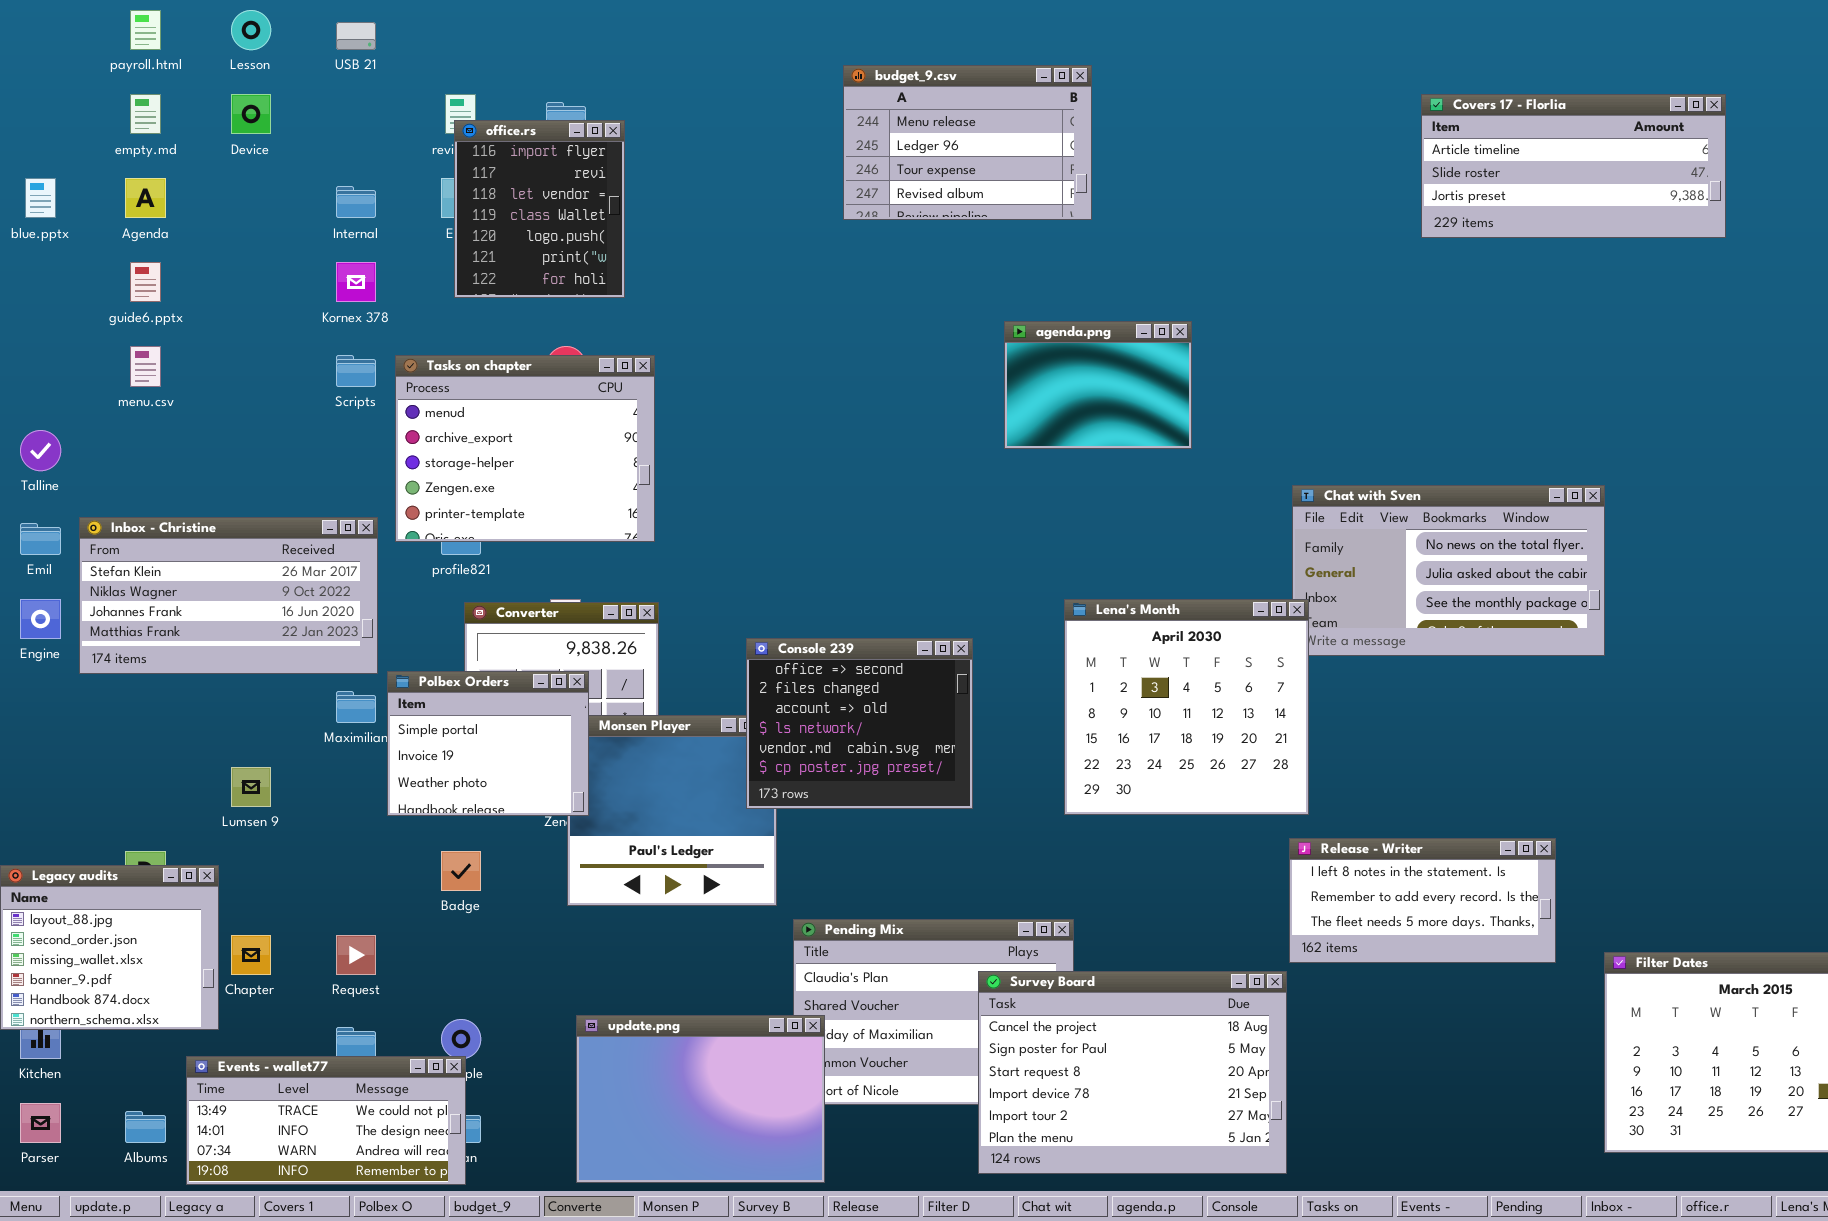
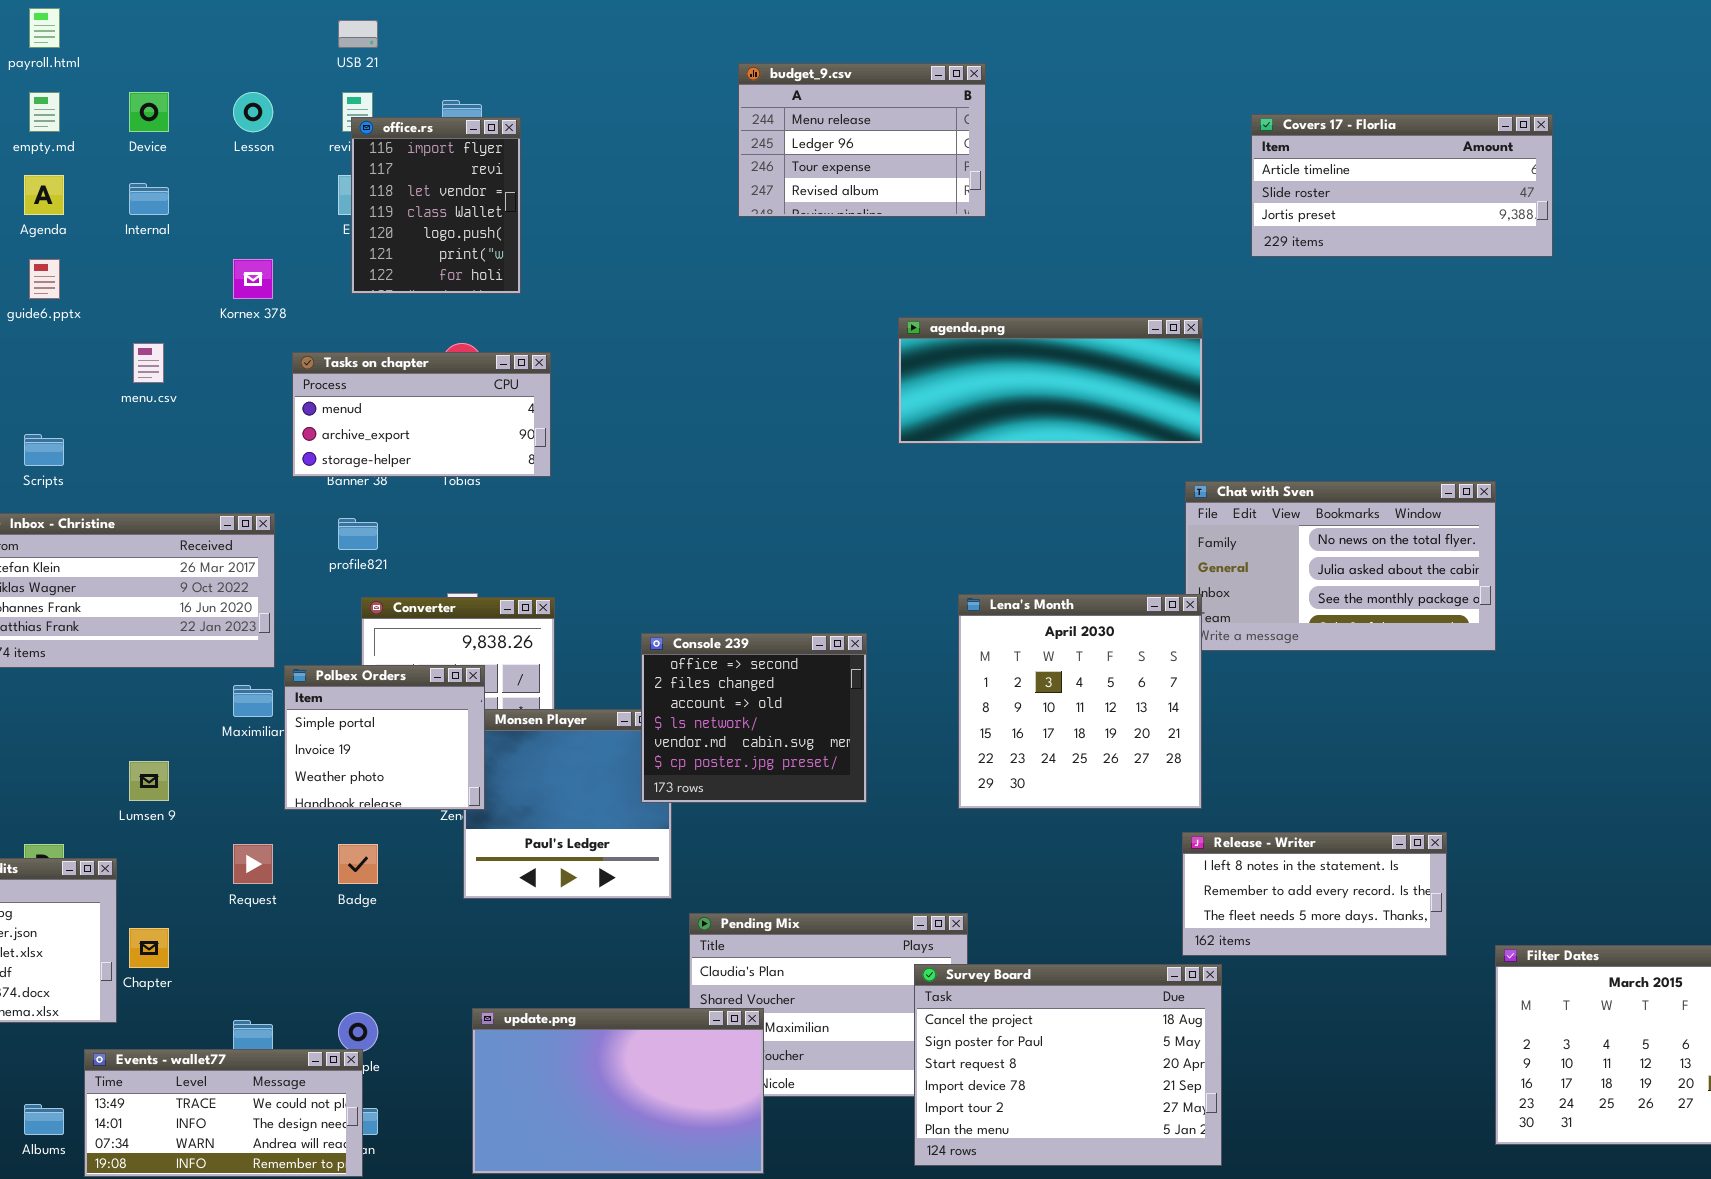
Lesson: [231,10,271,50] -> [233,92,273,132], moved
USB 21: [336,22,376,50] -> [338,20,378,48], moved
Covers 17 - Florlia: [1421,94,1726,238] -> [1251,114,1553,257], moved
Internal: [336,186,376,218] -> [129,183,169,215], moved
agenda.png: [1004,321,1192,449] -> [898,317,1203,444], resized
menu.csv: [130,346,161,387] -> [133,343,164,383], moved
Scripts: [336,355,376,387] -> [24,434,64,466], moved
Tasks on chapter: [395,355,655,542] -> [292,352,551,477], resized
Request: [336,935,376,975] -> [233,844,273,884], moved
Survey Board: [978,971,1287,1174] -> [914,964,1222,1166], moved
update.png: [576,1015,825,1183] -> [472,1008,764,1174], resized

